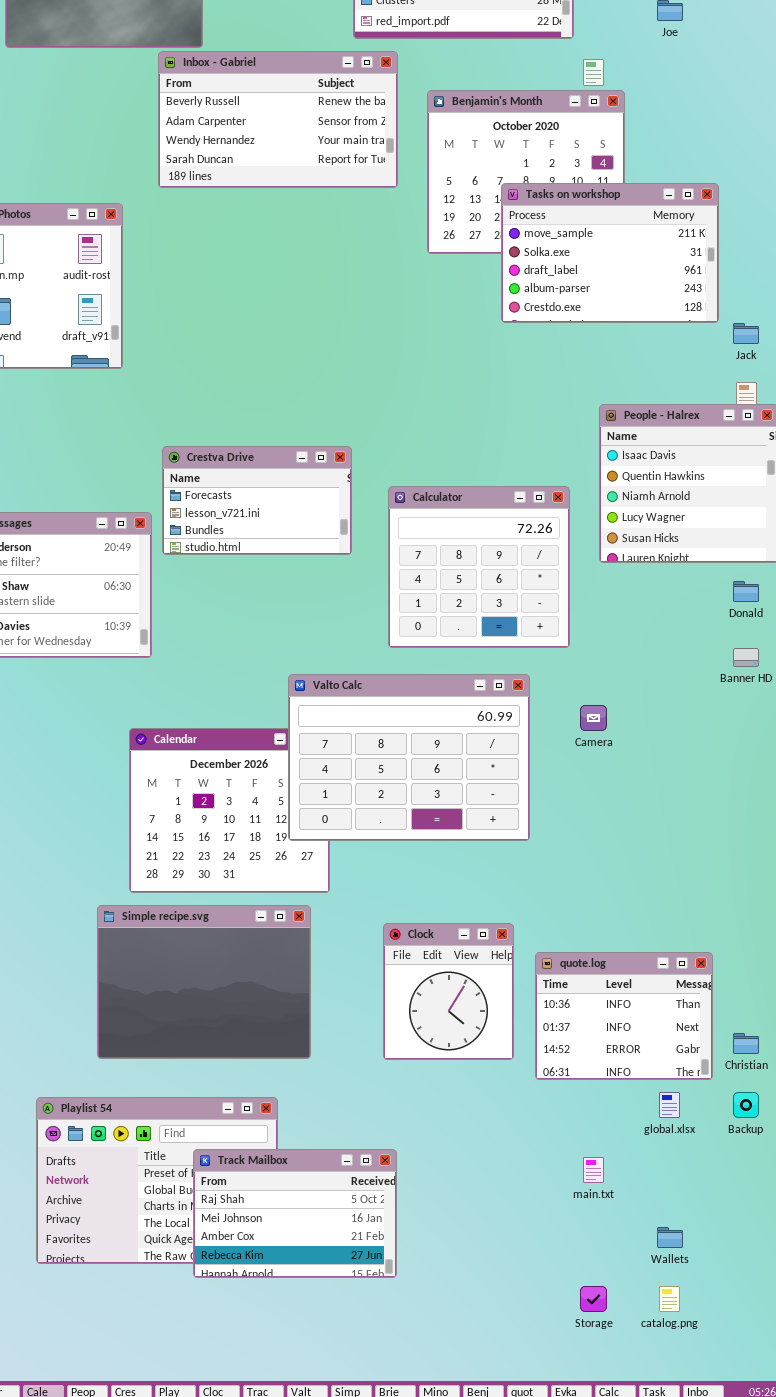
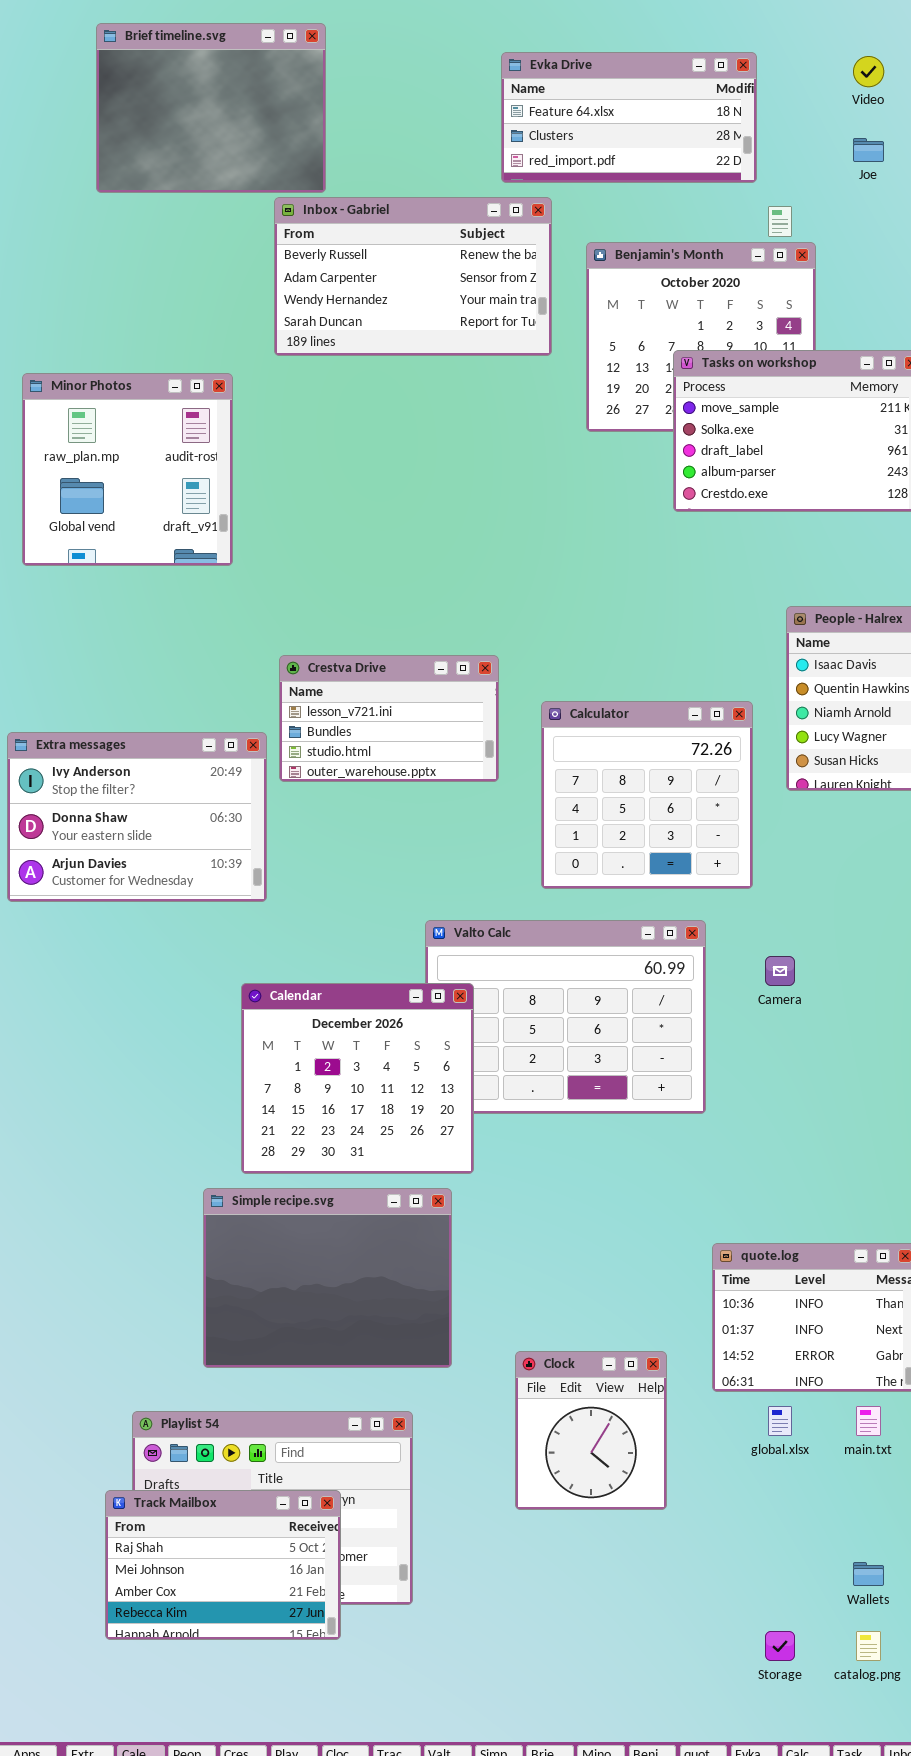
Crestva Drive: [162,446,352,555] -> [279,655,499,782], scrolled down 1 row
Calendar: [129,728,330,893] -> [241,983,474,1174], raised
Clock: [383,923,514,1060] -> [515,1351,667,1510], moved
global.xlsx: [659,1092,680,1118] -> [768,1406,792,1436], moved
Track Mailbox: [193,1149,397,1278] -> [105,1490,341,1640], moved
main.txt: [583,1157,604,1183] -> [856,1406,881,1436], moved

